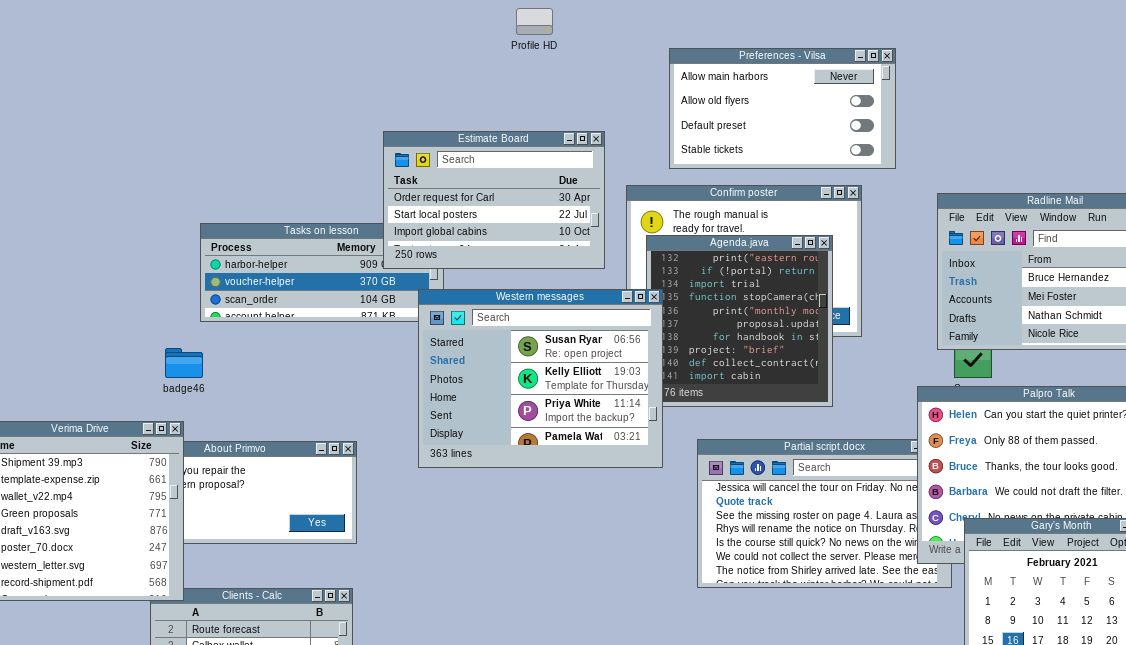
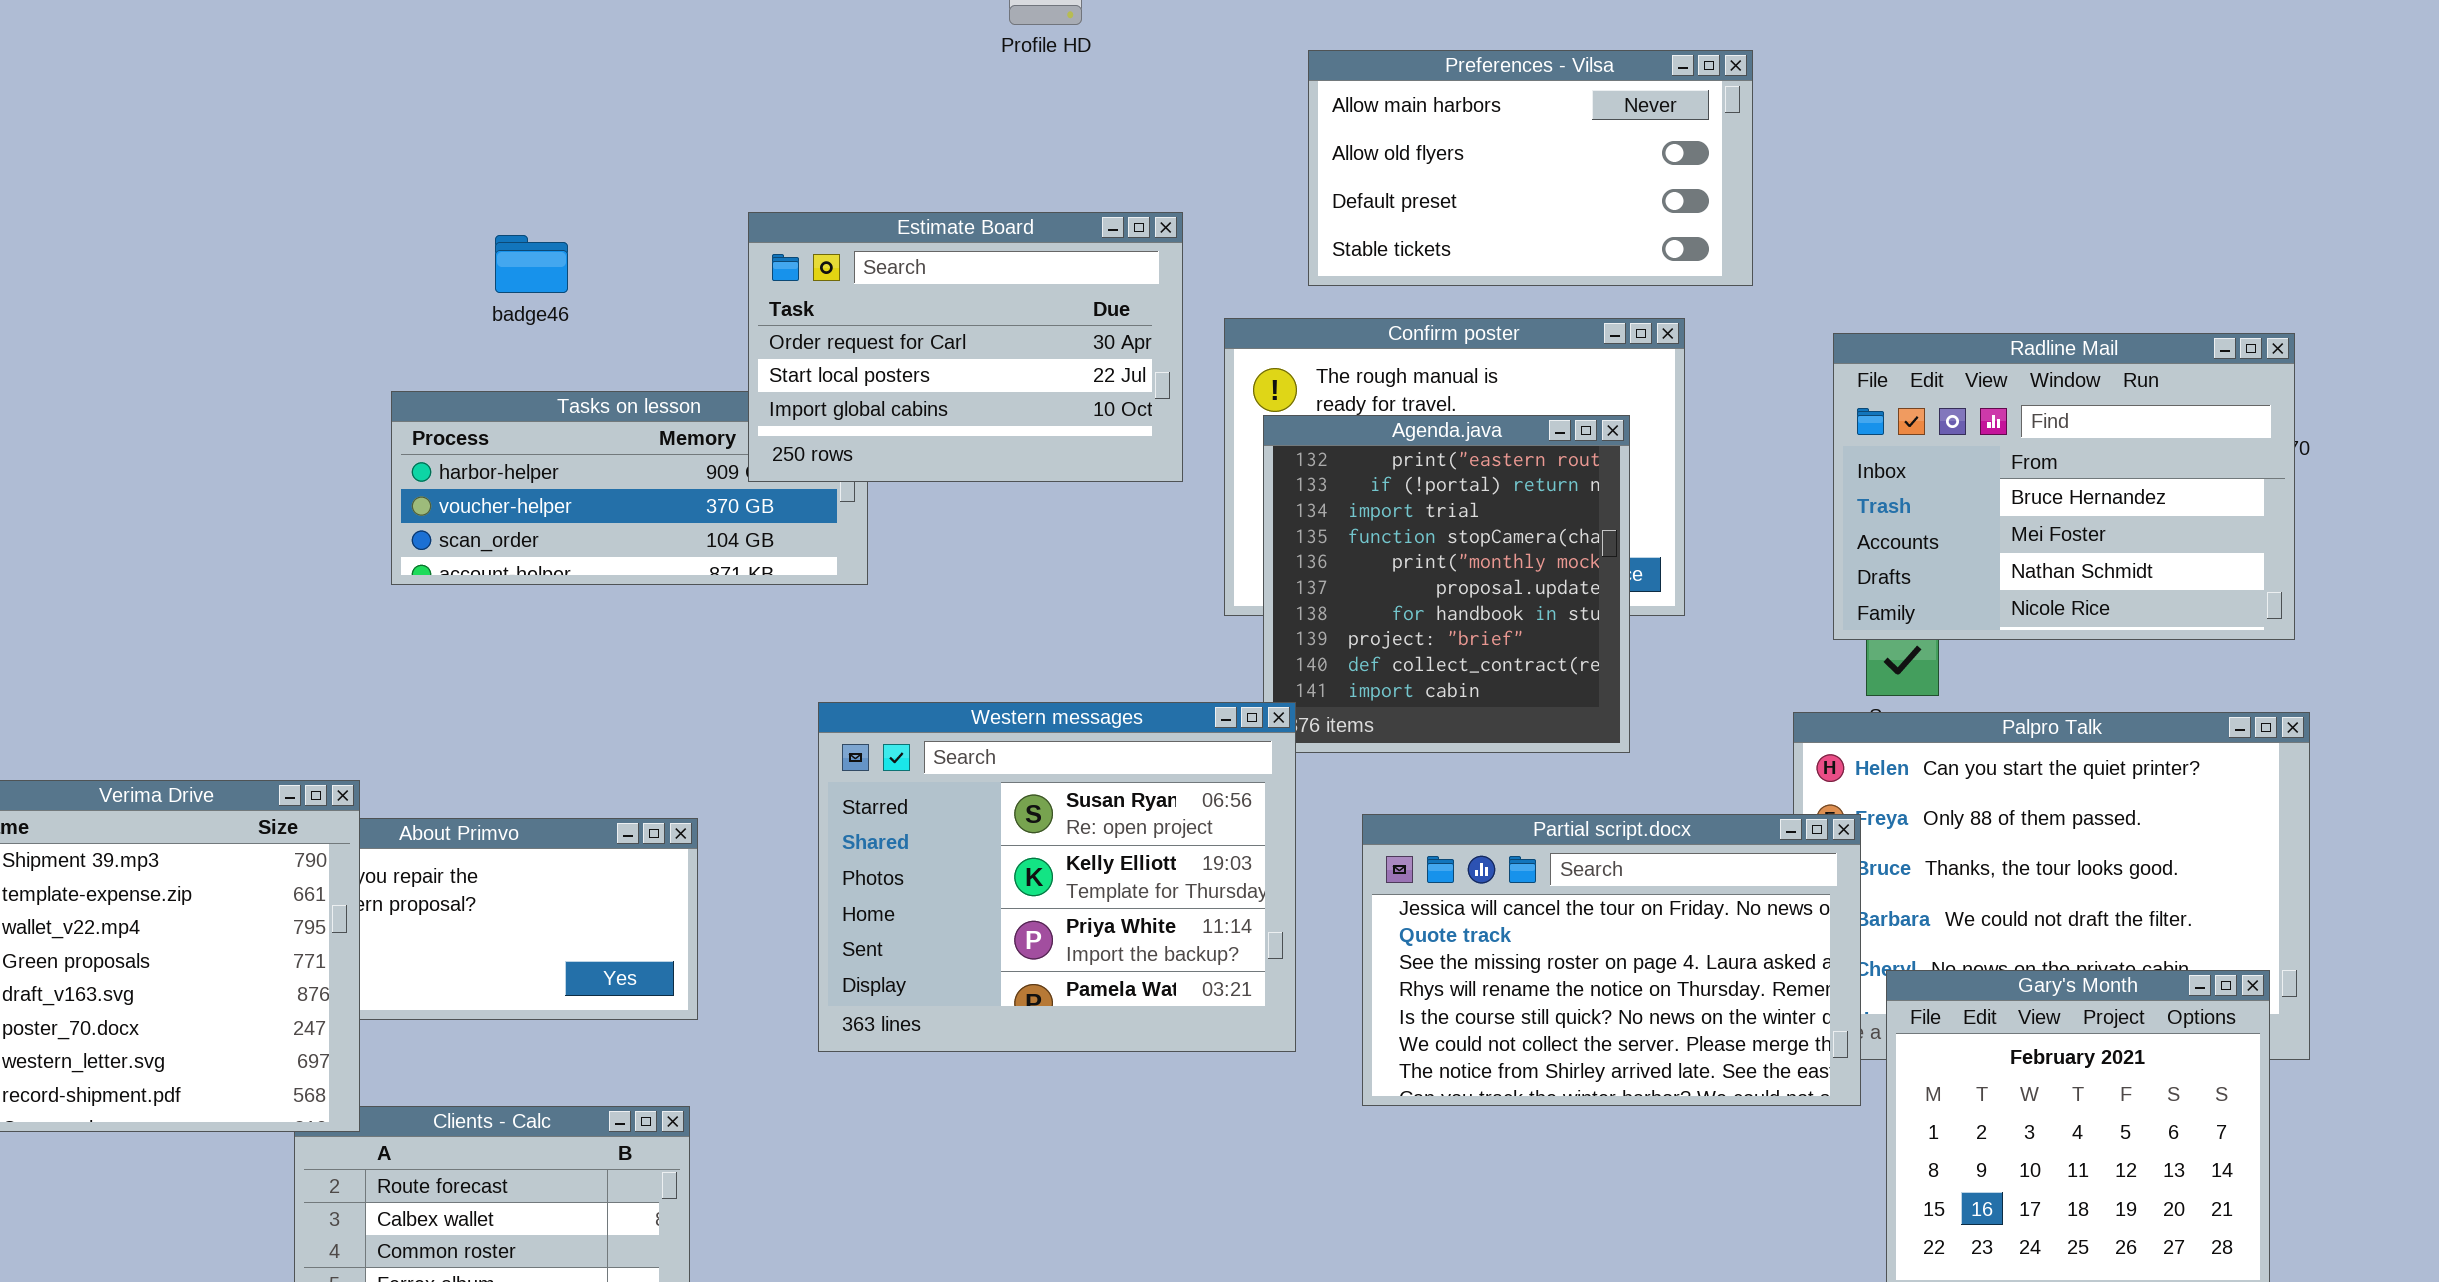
Western messages: [418,289,663,468] -> [818,702,1296,1052], moved
badge46: [165,348,203,378] -> [495,235,568,293], moved
Partial script.docx: [697,439,952,588] -> [1362,814,1861,1106], raised

